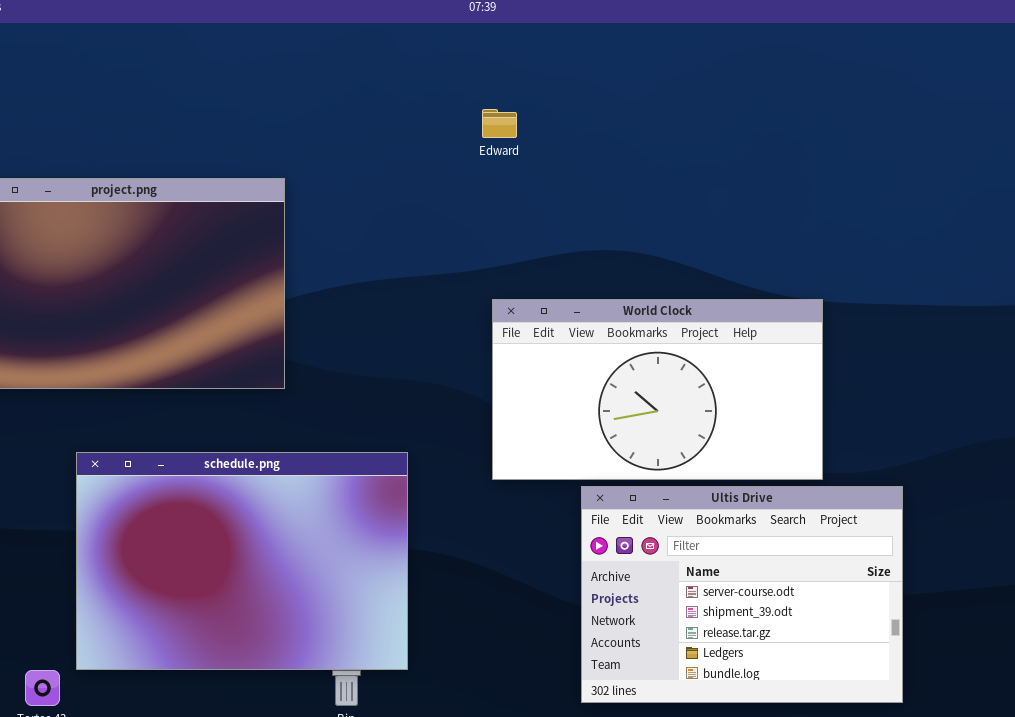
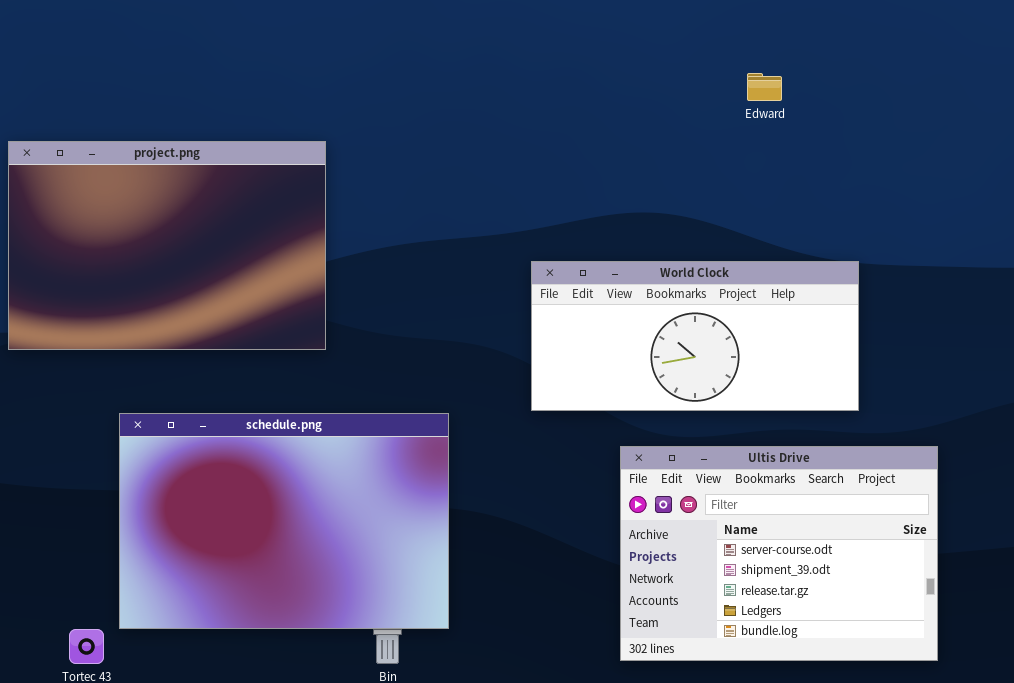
Edward: [482,109,517,138] -> [747,73,782,101], moved
World Clock: [492,299,823,480] -> [531,261,859,411], resized

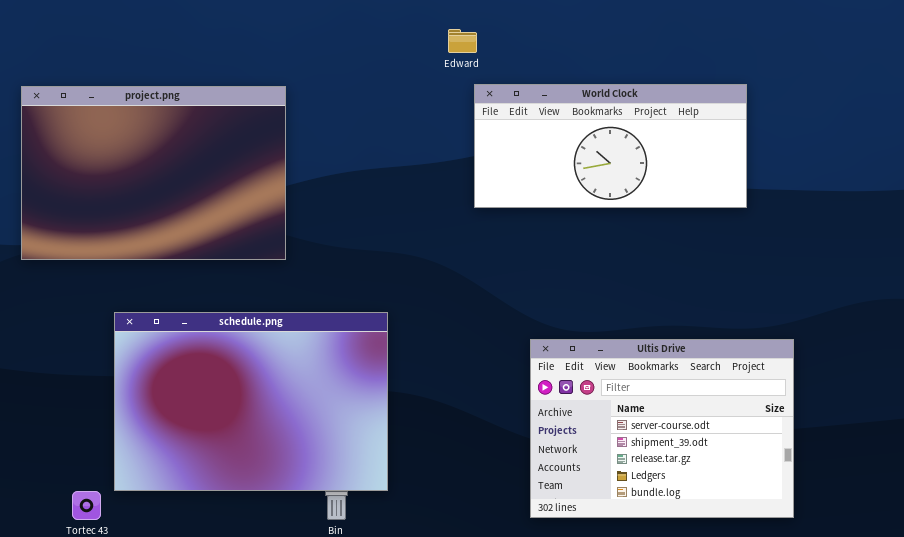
Edward: [747,73,782,101] -> [448,29,477,53], moved
World Clock: [531,261,859,411] -> [474,84,747,208], moved

